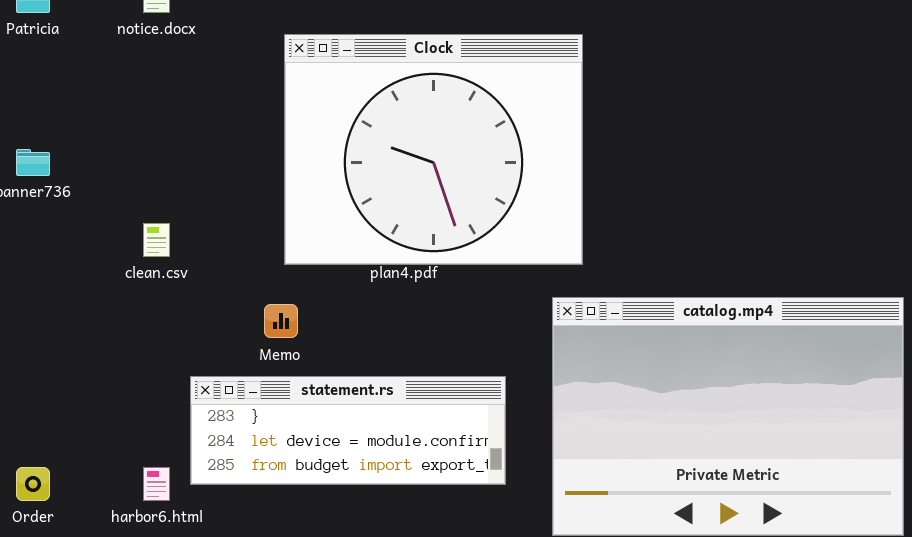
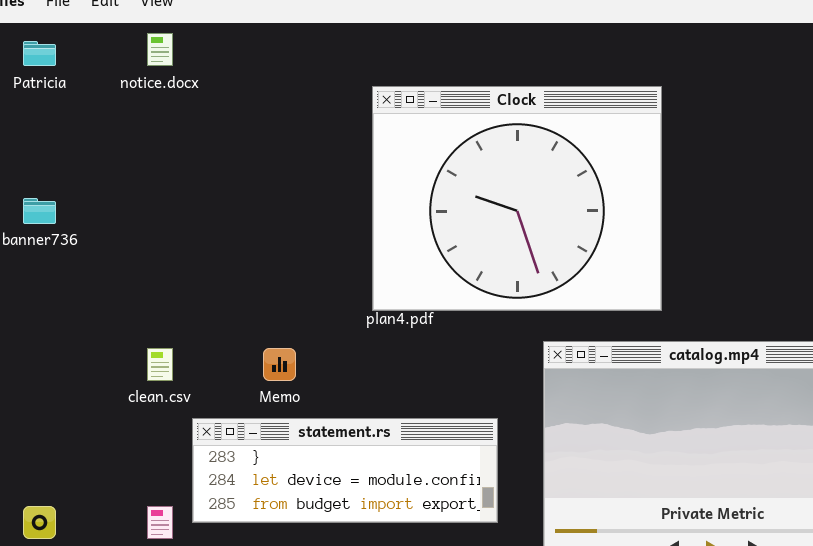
Clock: [284,34,583,265] -> [372,86,662,311], moved
clean.csv: [143,223,170,257] -> [147,348,173,381], moved

